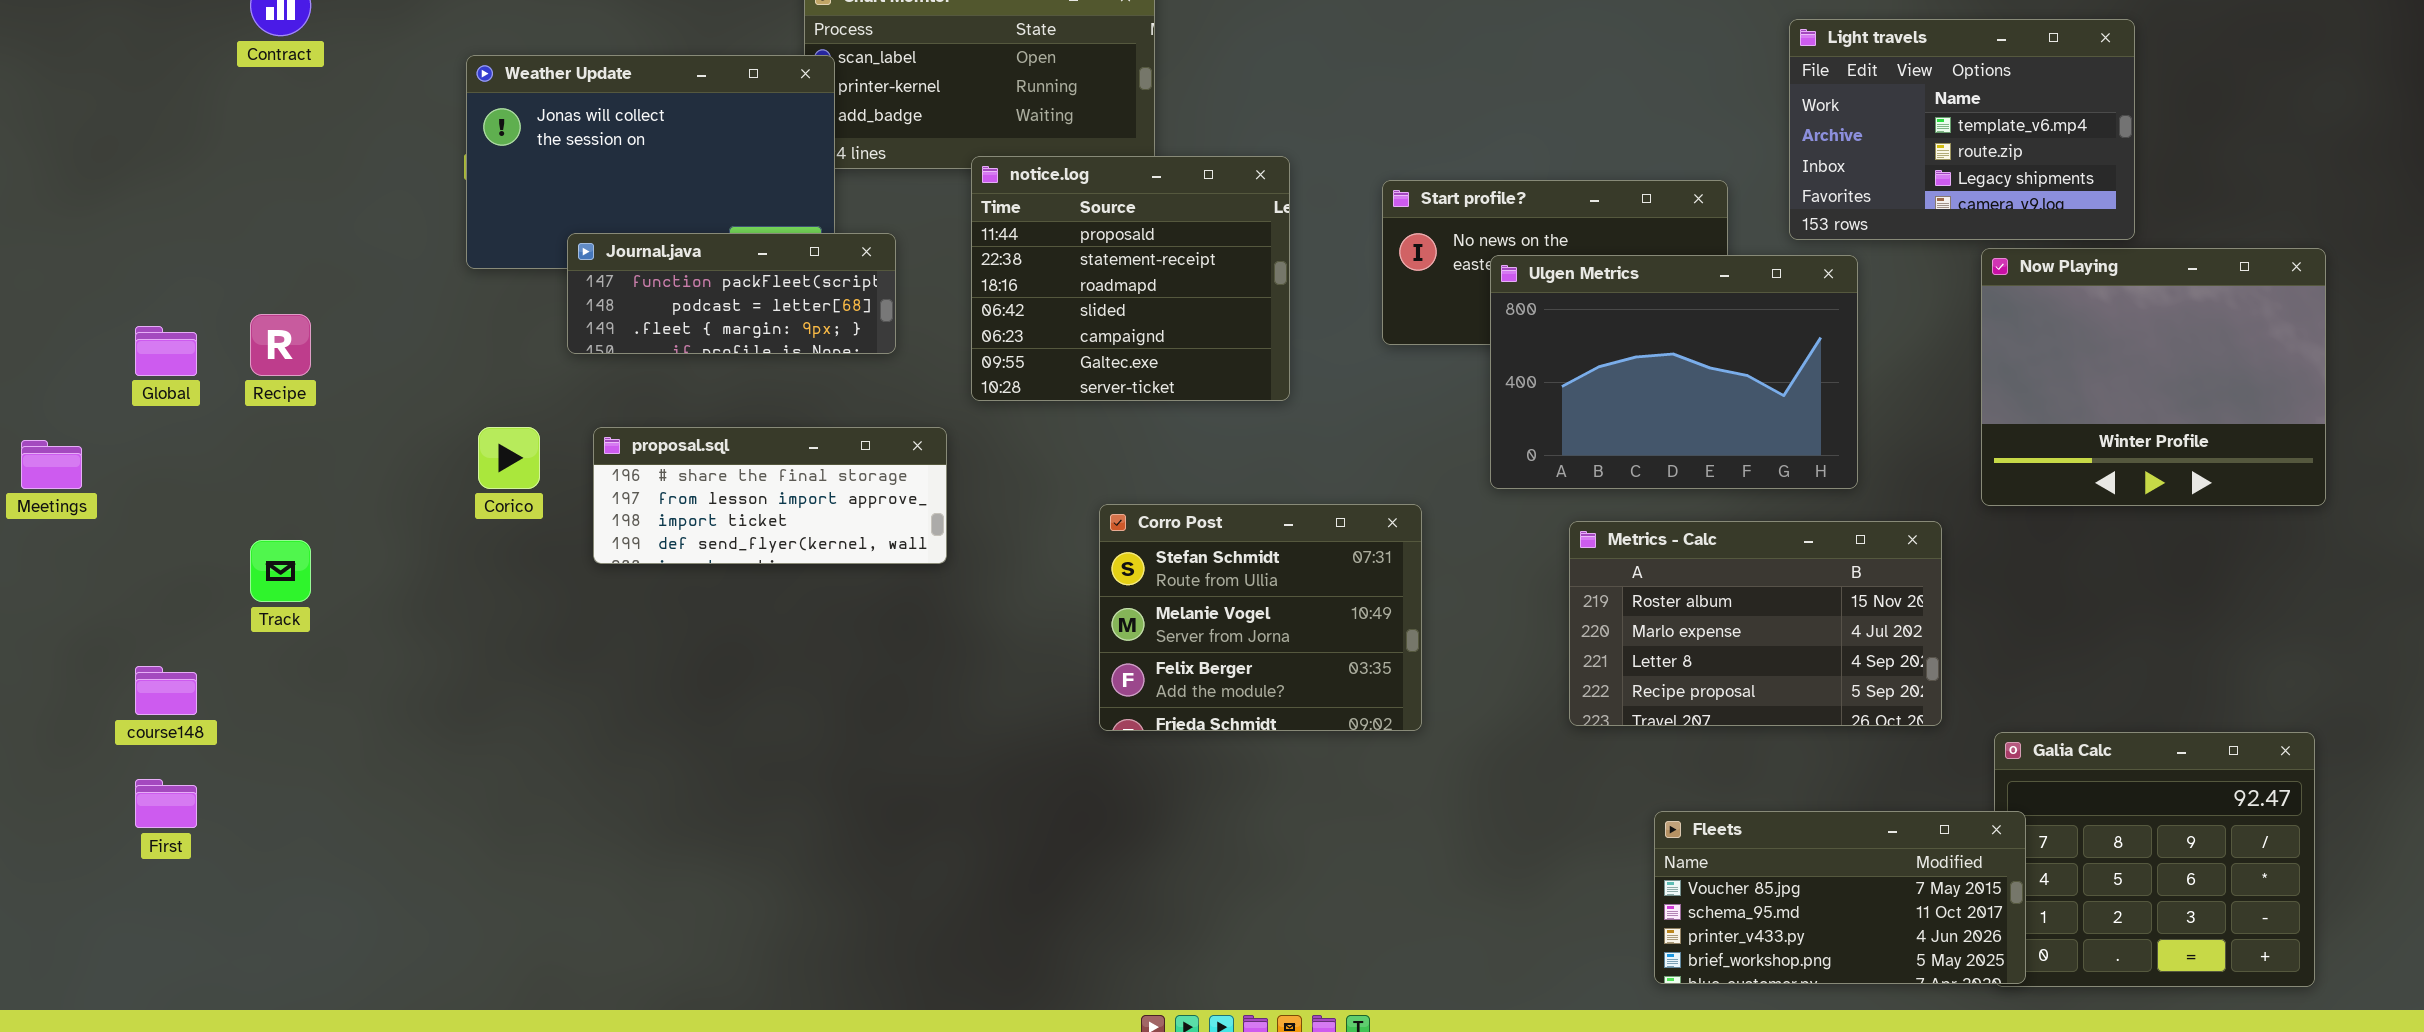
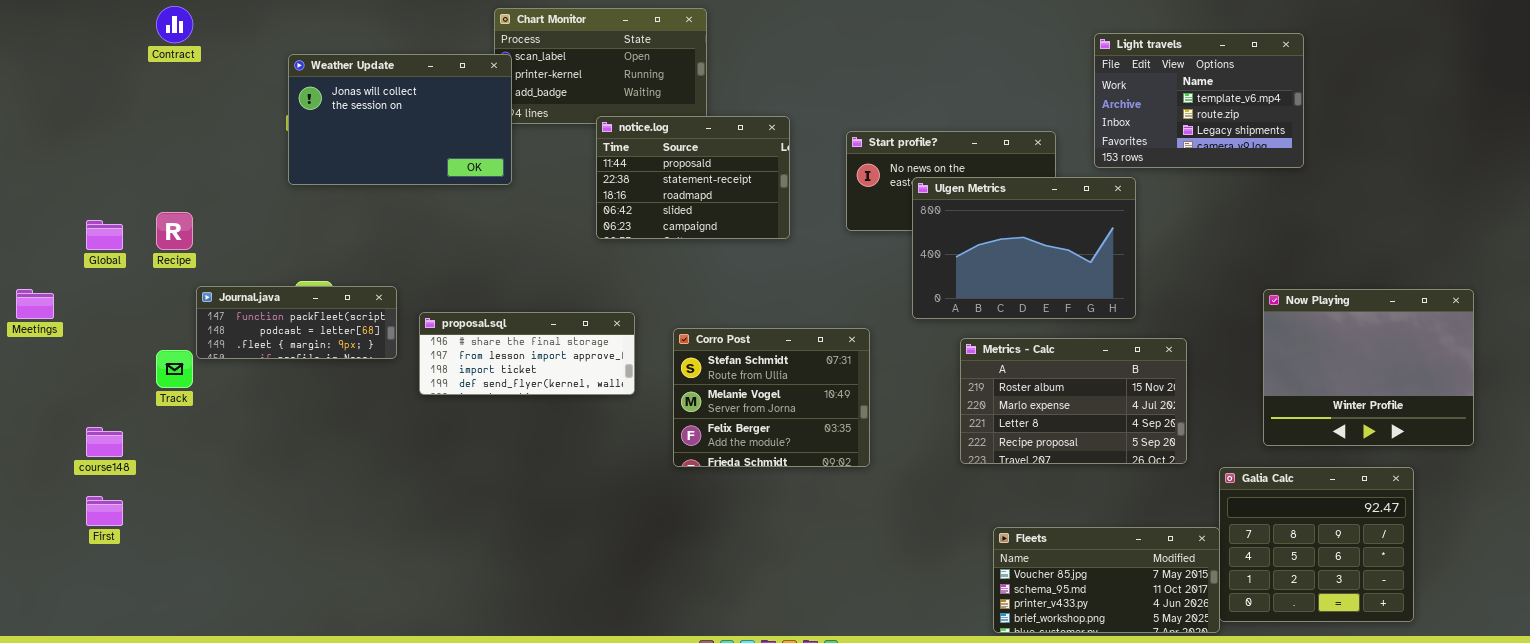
notice.log: [971,156,1290,401] -> [596,116,790,239], resized
Journal.java: [567,233,896,354] -> [196,286,397,359], moved
Now Playing: [1981,248,2326,506] -> [1263,289,1474,446], moved
proposal.sql: [593,427,947,564] -> [419,312,635,395], moved
Fleets: [1654,811,2026,984] -> [993,527,1220,633], moved

